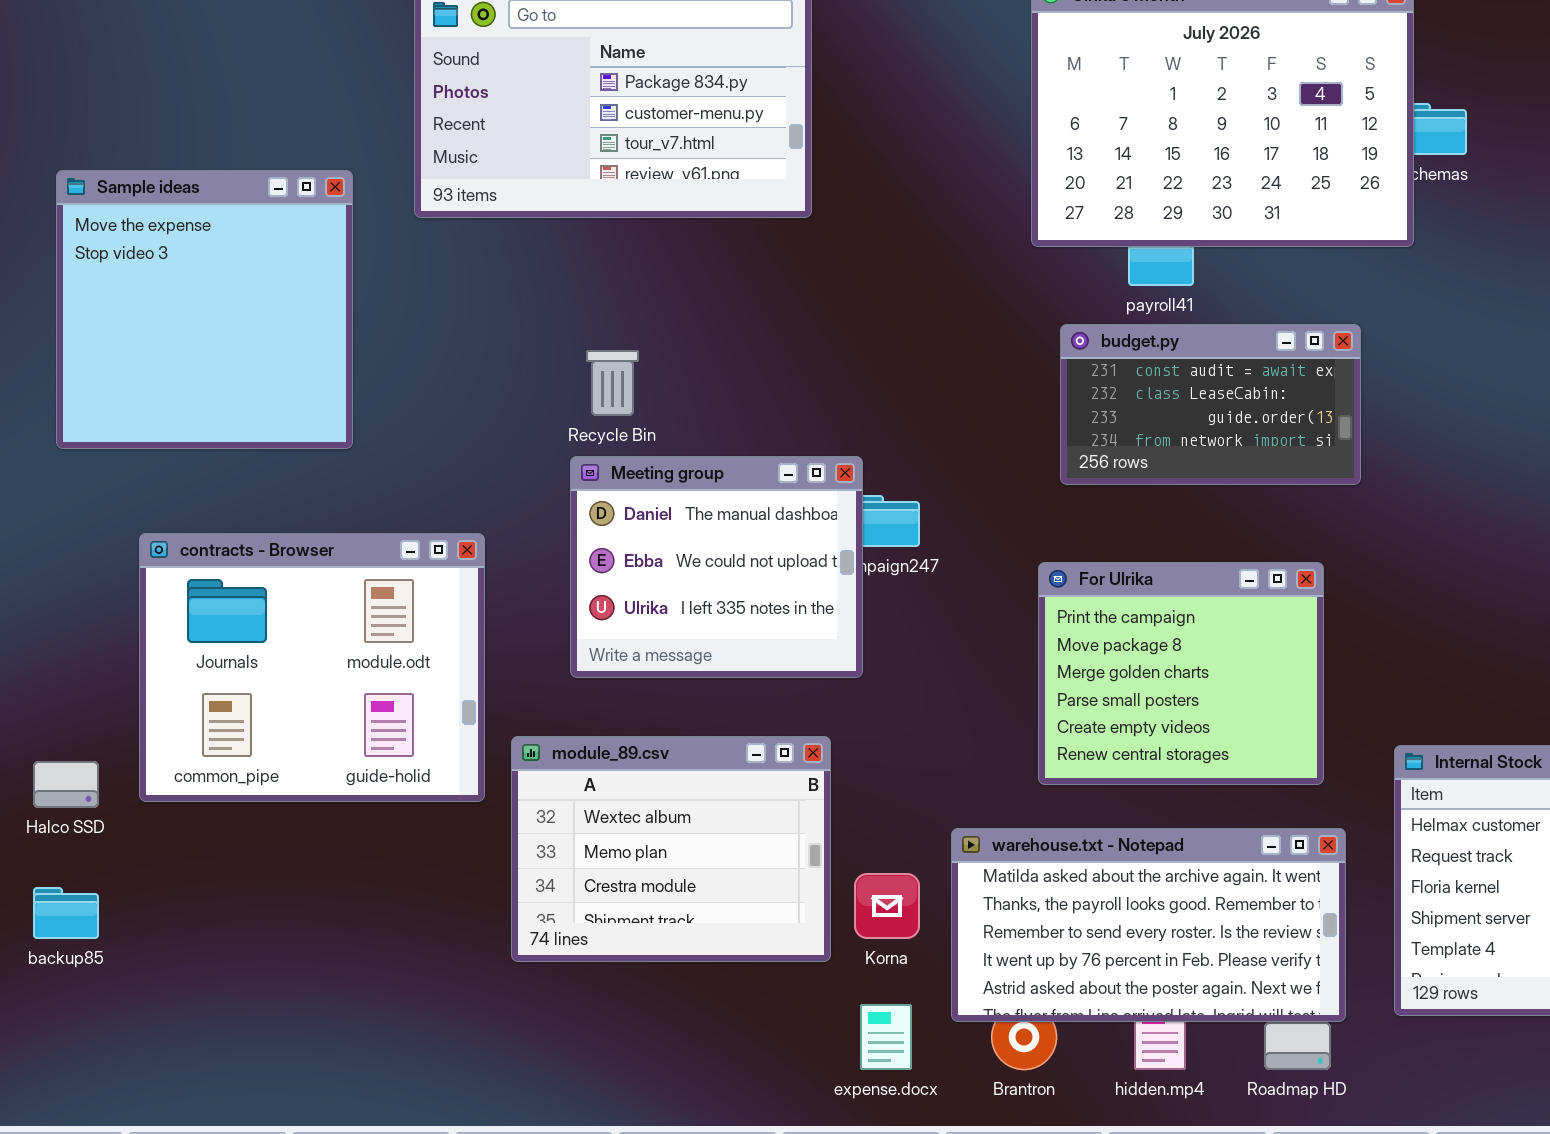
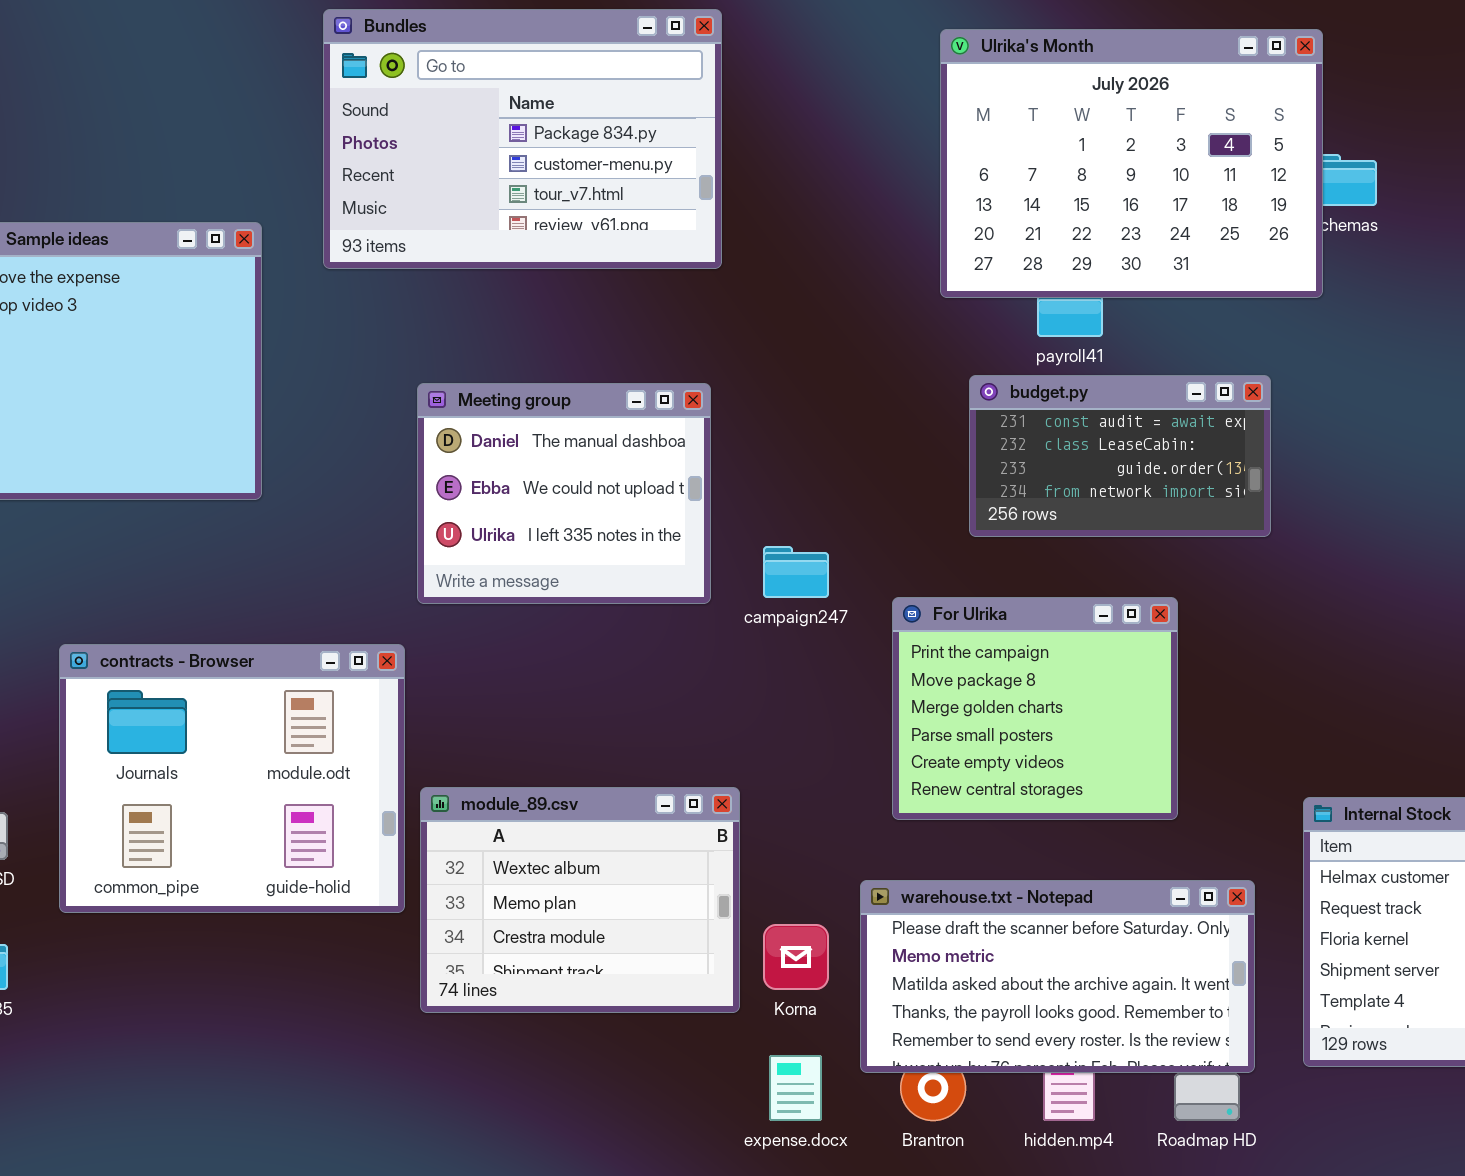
Meeting group: [570,456,863,678] -> [417,383,711,604], moved
contracts - Browser: [139,533,485,802] -> [59,644,405,913], moved
For Ulrika: [1038,562,1324,785] -> [892,597,1178,820], moved
warehouse.txt - Notepad: [951,828,1346,1022] -> [860,880,1255,1073], scrolled up 2 rows

